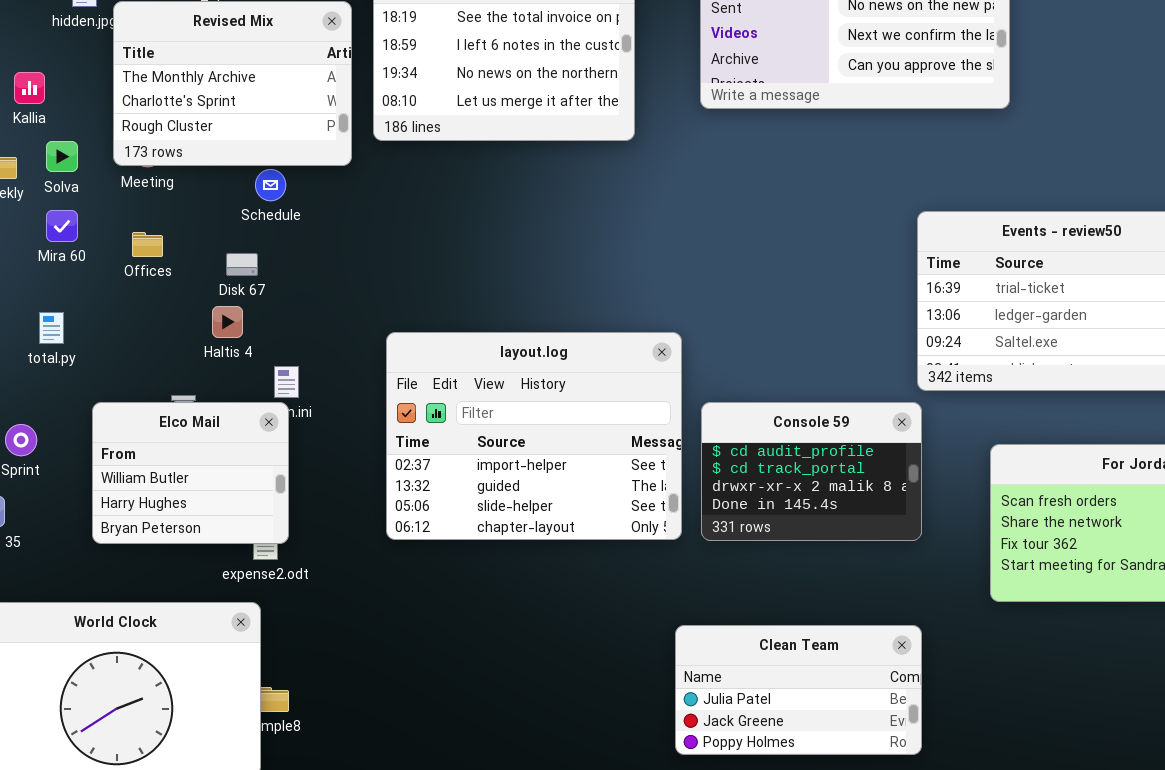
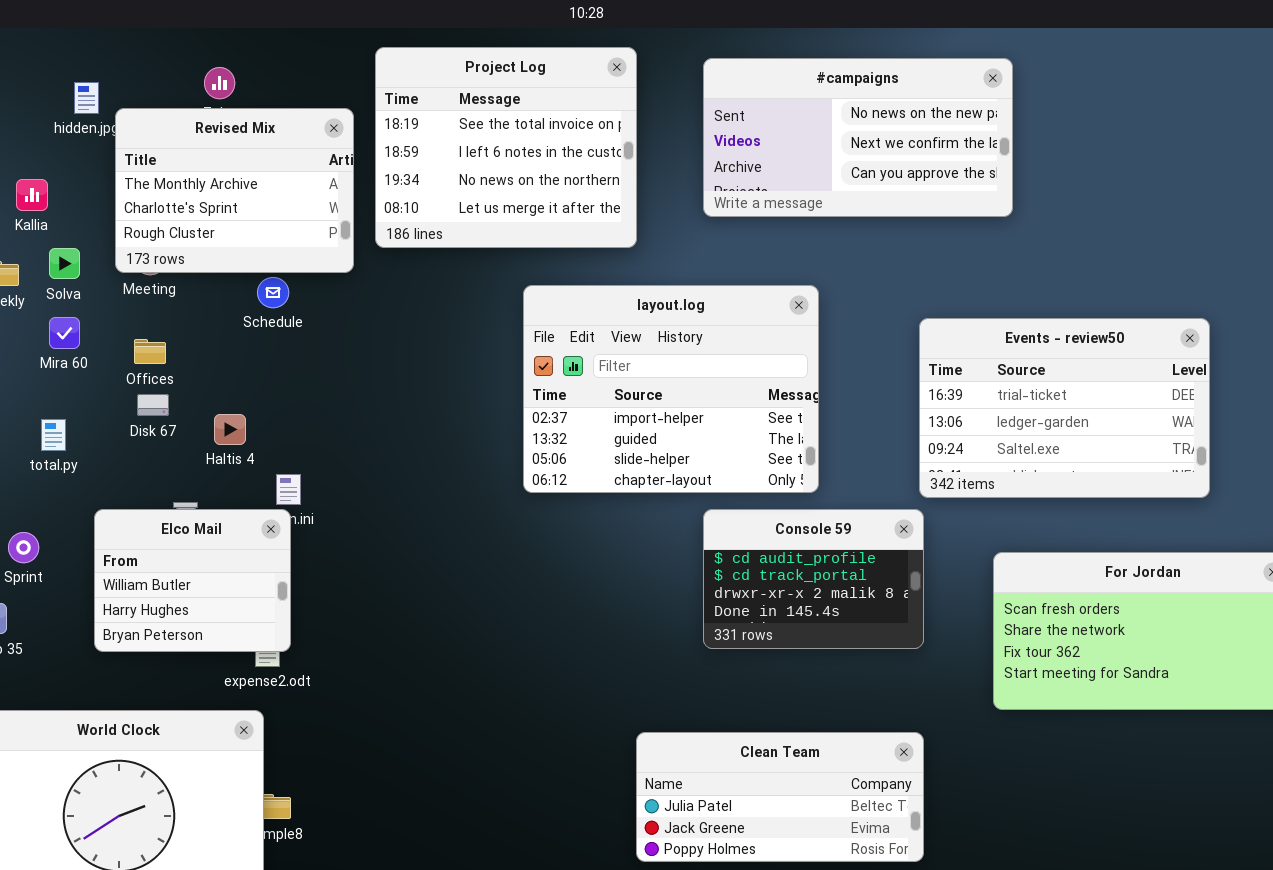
Disk 67: [226,253,258,276] -> [137,394,169,416], moved
layout.log: [386,332,682,540] -> [523,285,819,493], moved
Clean Team: [675,625,922,755] -> [636,732,924,862], resized

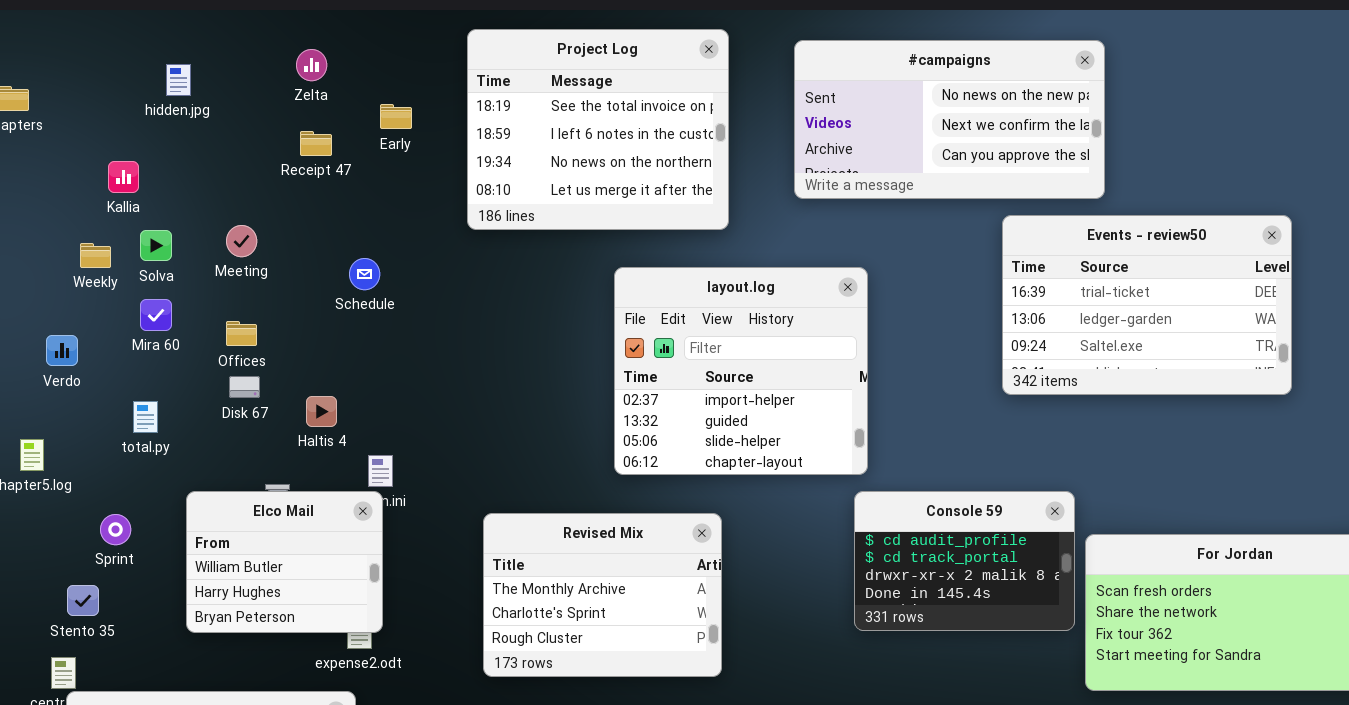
Revised Mix: [115,108,354,273] -> [483,513,722,677], moved
layout.log: [523,285,819,493] -> [614,267,868,475], resized
Events - review50: [919,318,1210,498] -> [1002,215,1292,395], moved
Console 59: [703,509,924,649] -> [854,491,1075,631], moved

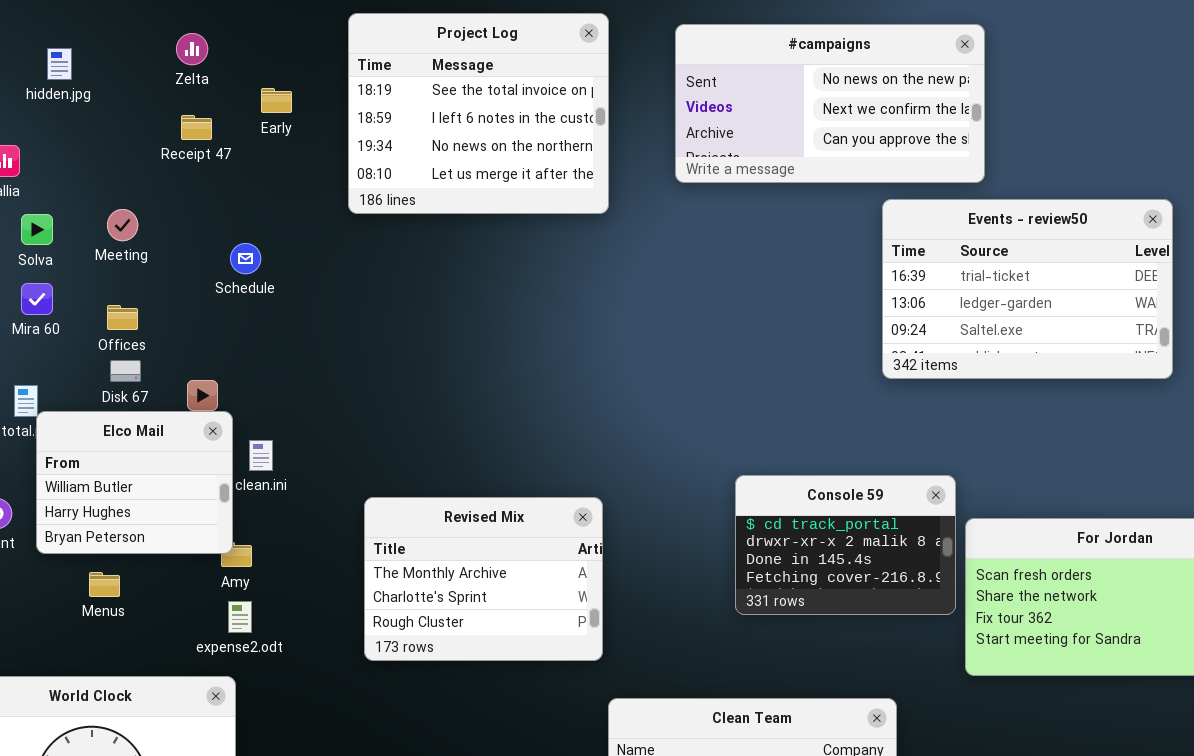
layout.log: [614,267,868,475] -> none, closed
Elco Mail: [186,491,383,633] -> [36,411,233,554], moved
Console 59: [854,491,1075,631] -> [735,475,956,615], scrolled down 1 row

